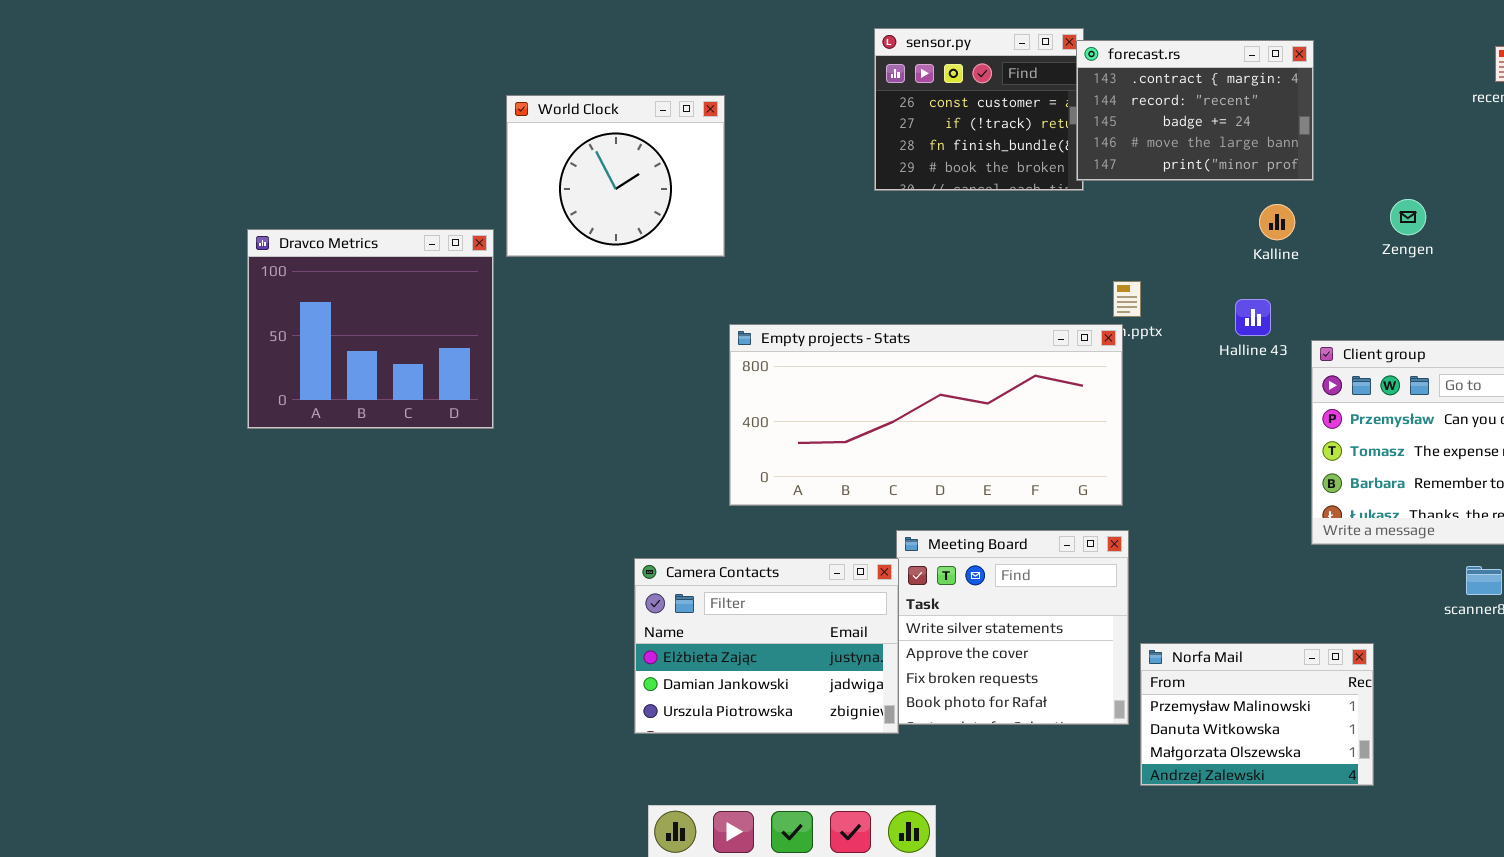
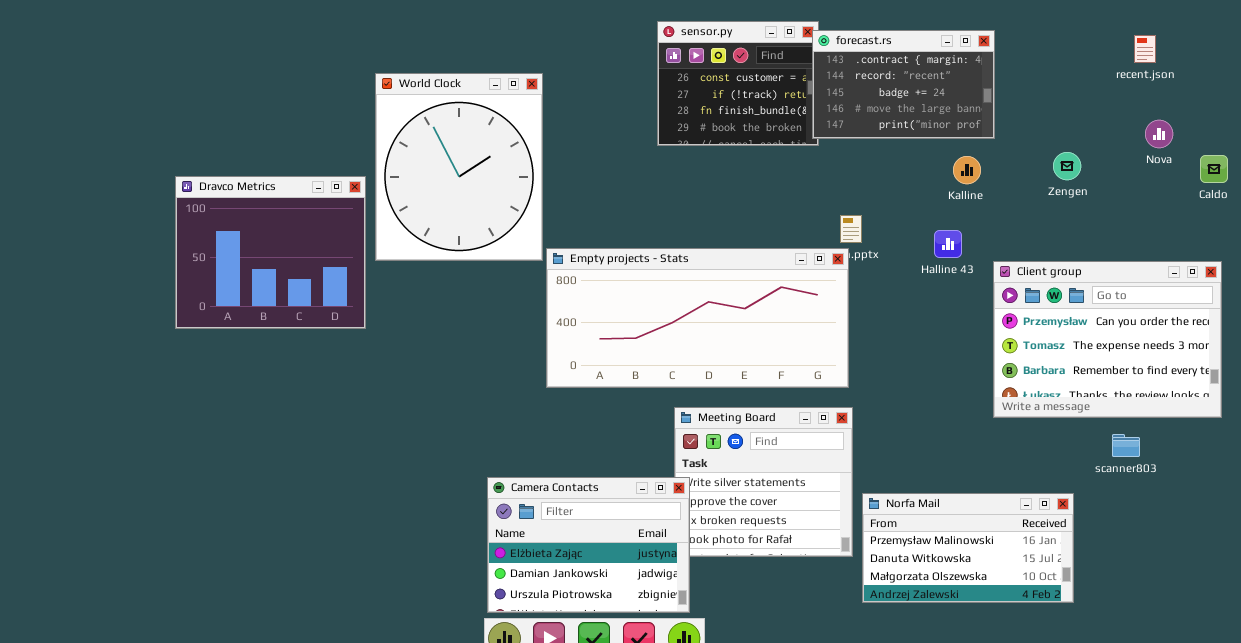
World Clock: [506,95,725,257] -> [375,73,543,261], resized
Camera Contacts: [634,558,899,734] -> [487,477,690,613], moved
Norfa Mail: [1140,643,1374,786] -> [862,493,1074,603], resized

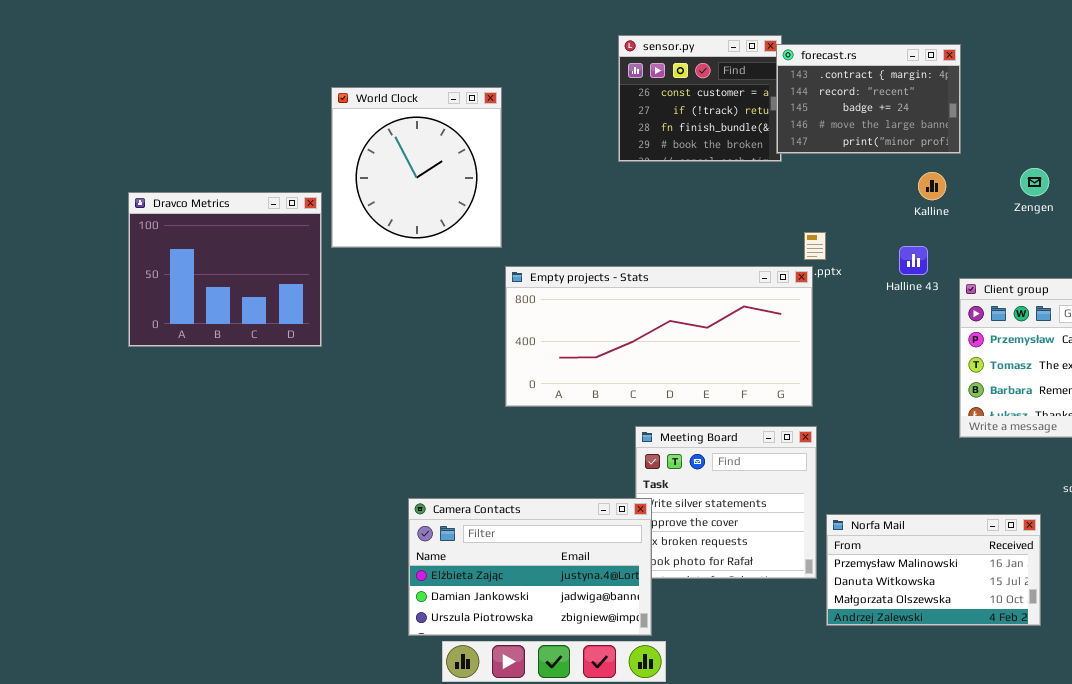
World Clock: [375,73,543,261] -> [331,87,502,248], resized
Camera Contacts: [487,477,690,613] -> [408,498,652,636], resized

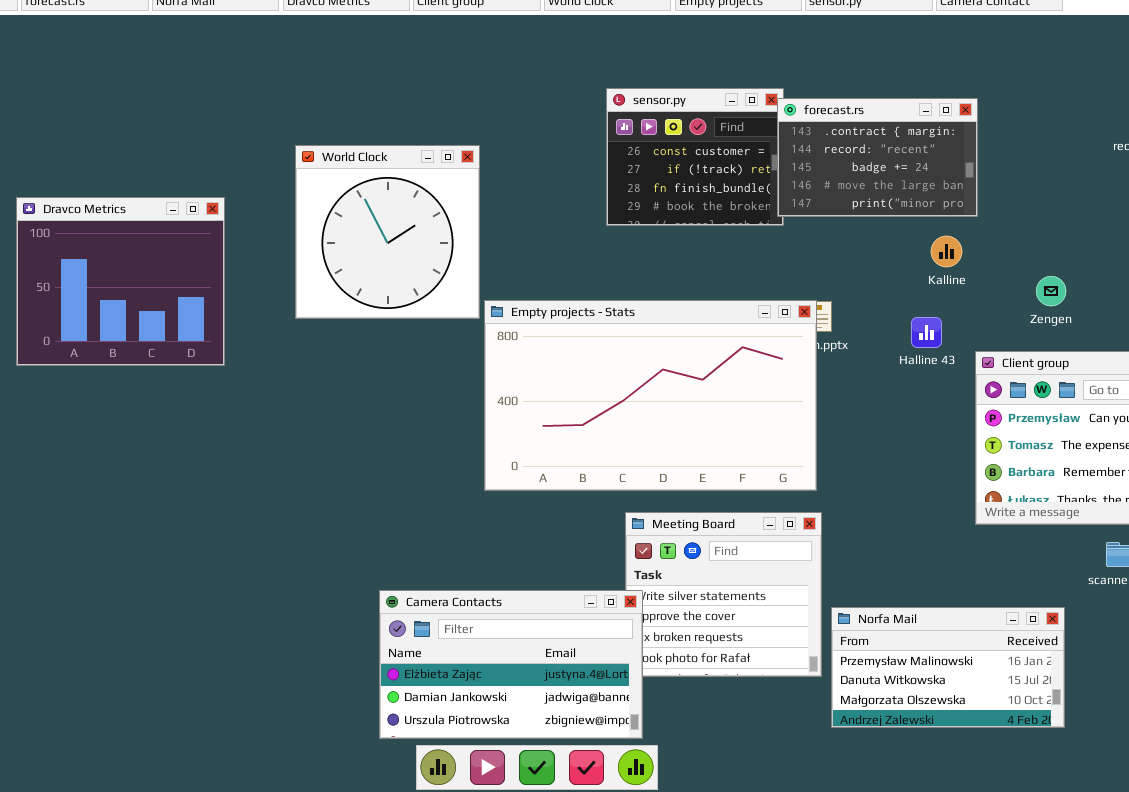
Zengen: [1020,168,1049,196] -> [1036,276,1066,306], moved
Dravco Metrics: [128,192,322,347] -> [16,197,225,366], moved
Empty projects - Stats: [505,266,813,407] -> [484,300,817,491], resized

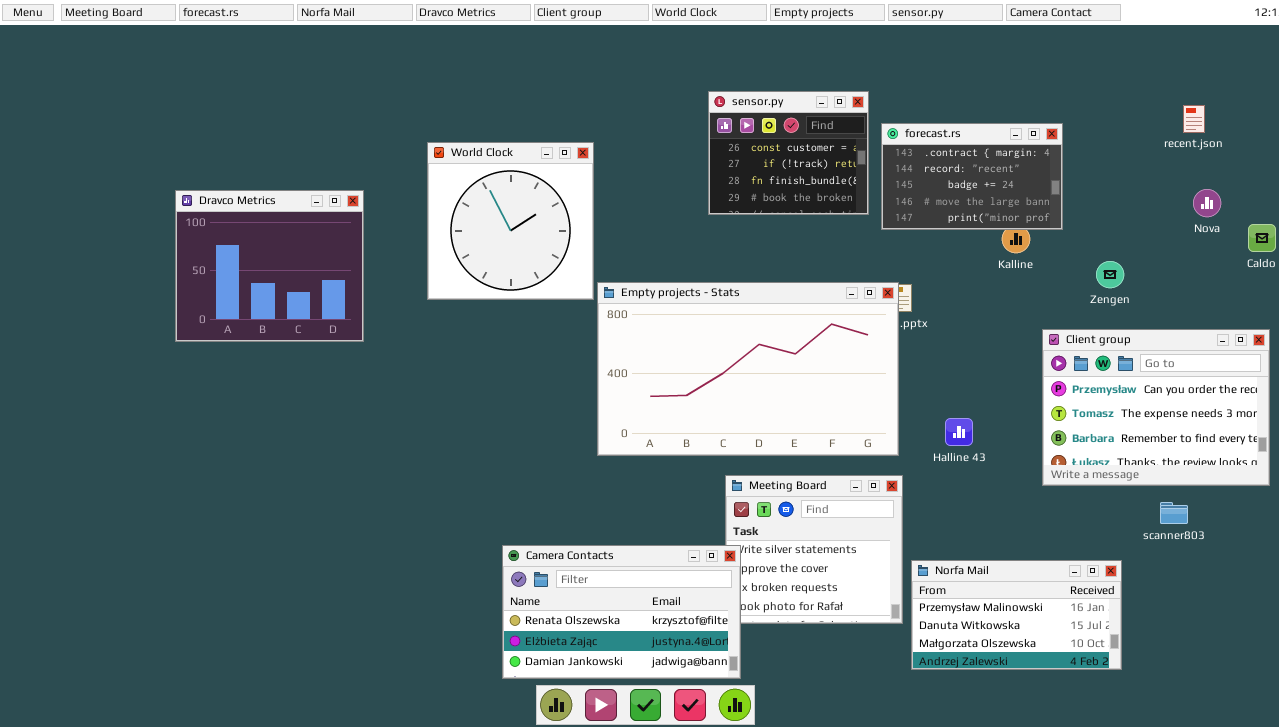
forecast.rs: [777,98,978,217] -> [881,123,1063,230], moved
Halline 43: [911,317,942,348] -> [945,418,973,446], moved
Camera Contacts: [379,590,643,739] -> [502,545,741,679], scrolled up 1 row

